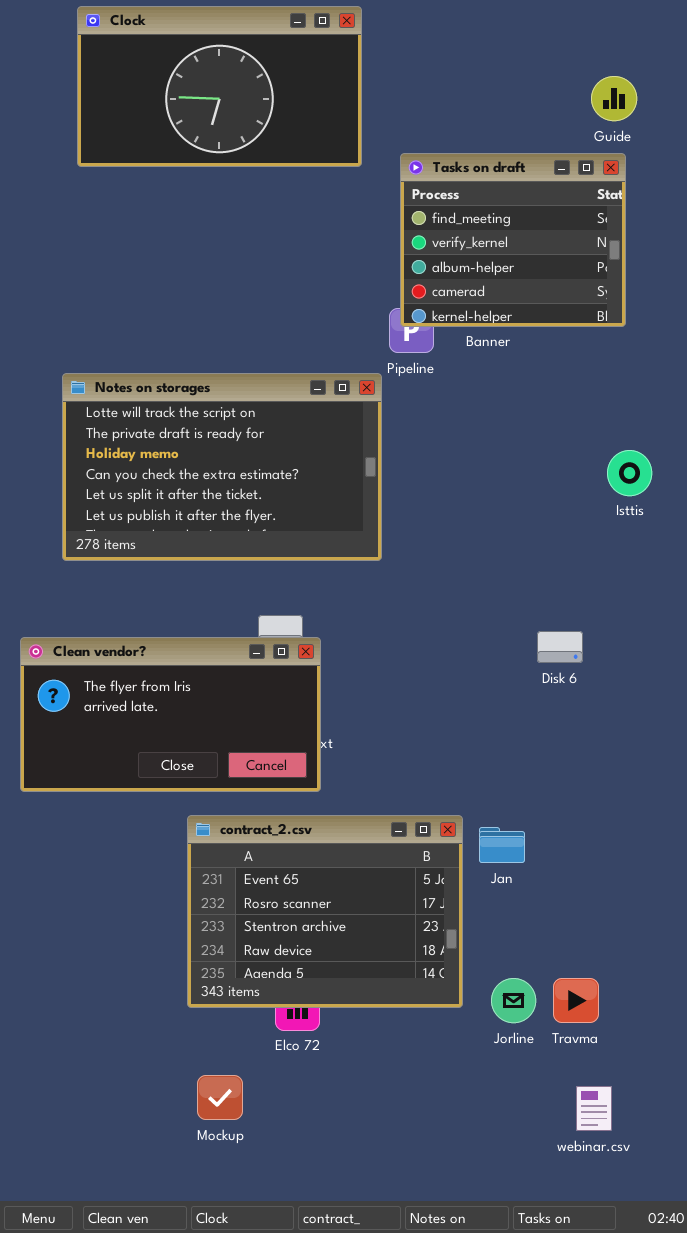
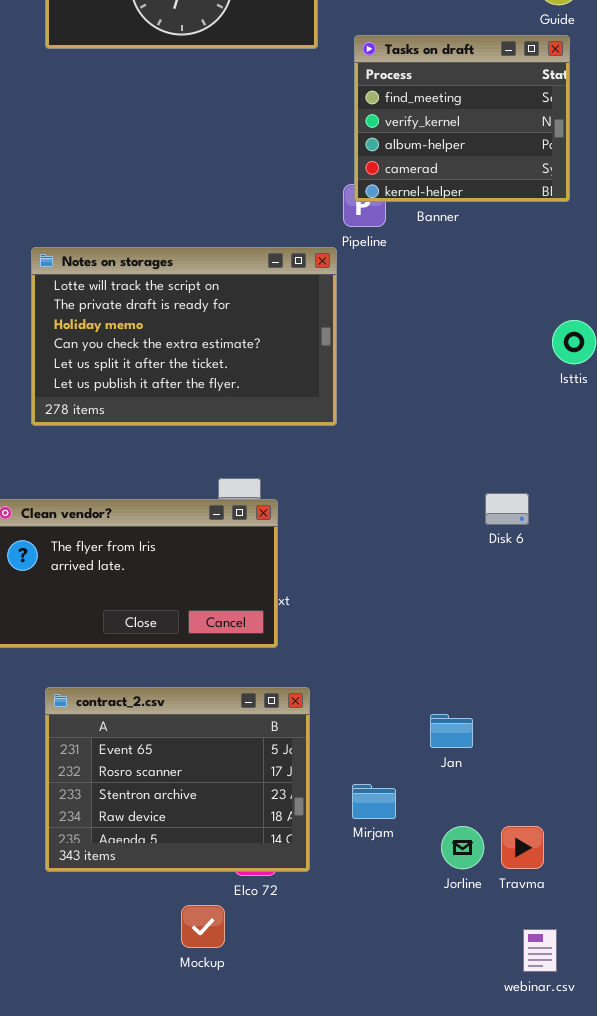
contract_2.csv: [187,815,463,1008] -> [45,687,310,872], moved
Jan: [479,827,525,863] -> [430,714,473,748], moved
Mockup: [197,1075,243,1120] -> [181,905,225,948], moved

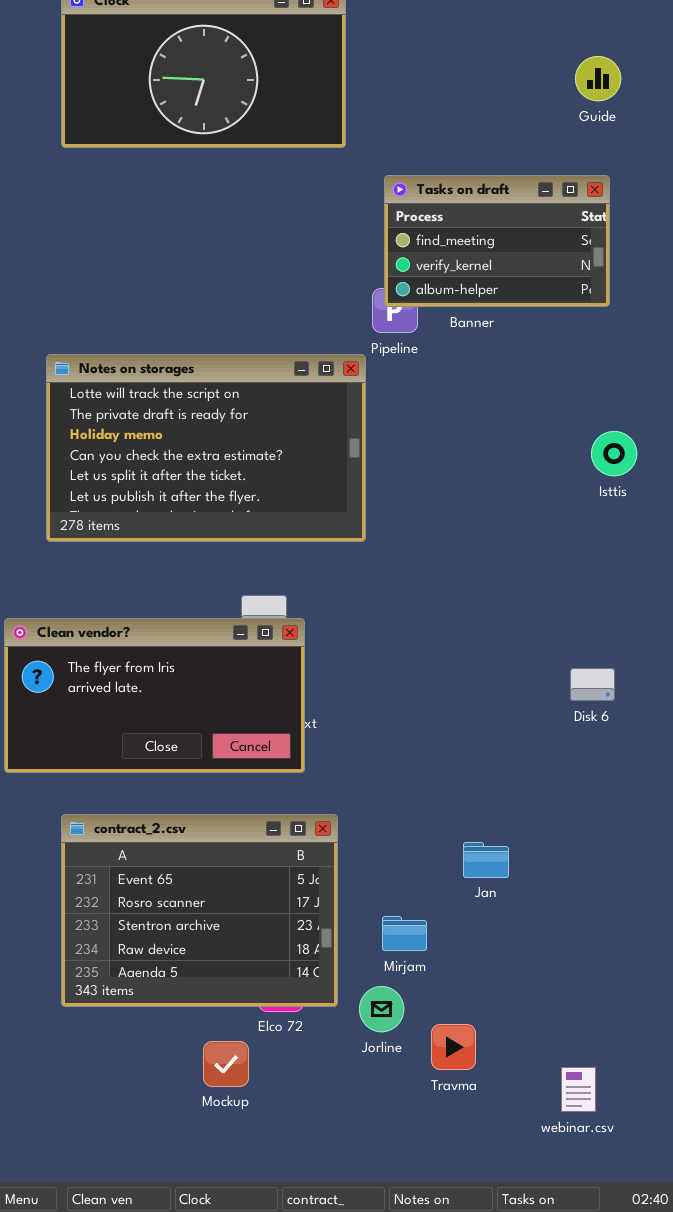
Tasks on draft: [354,35,570,202] -> [384,175,610,307], resized
Disk 6: [485,493,529,525] -> [570,668,615,701], moved
Jorline: [441,826,484,869] -> [359,986,404,1032], moved
Travma: [501,826,544,869] -> [431,1024,476,1070], moved

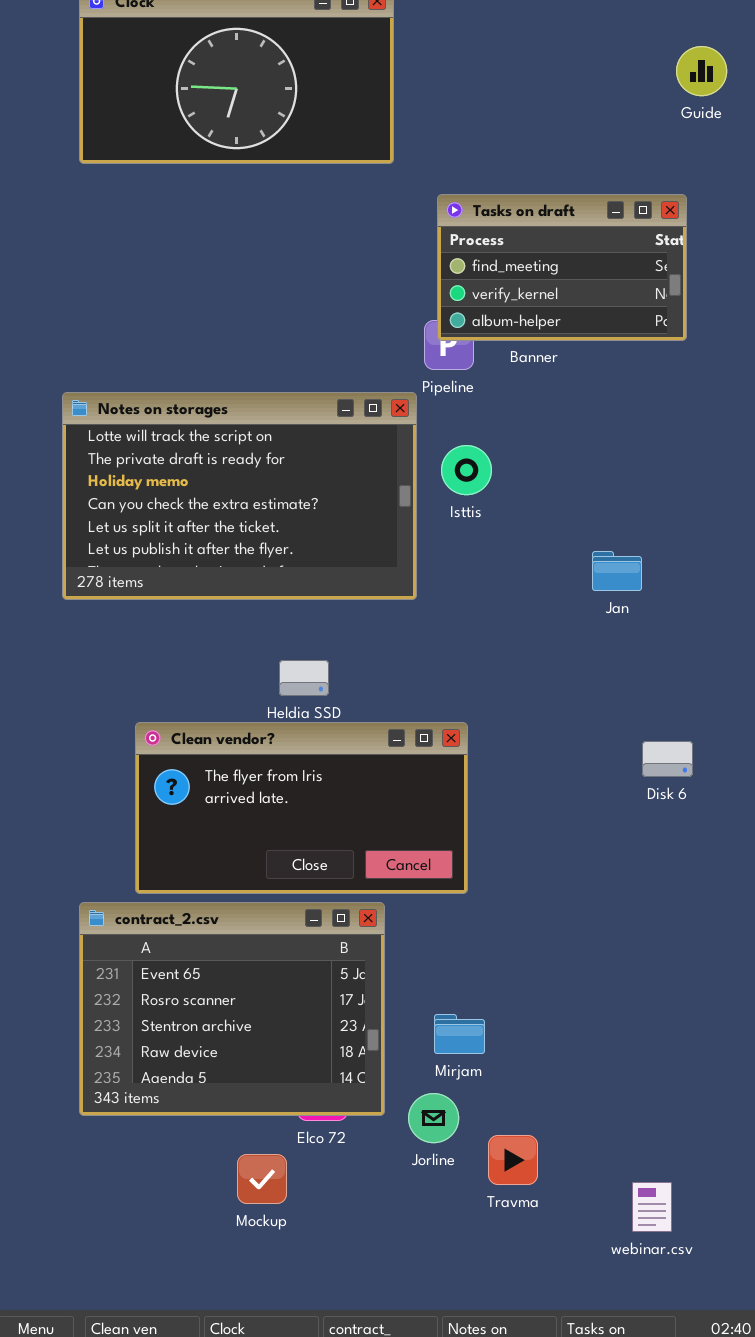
Guide: [575,56,621,101] -> [676,46,727,96], moved
Isttis: [591,431,637,476] -> [441,445,492,495], moved
Clean vendor?: [4,618,305,773] -> [135,722,468,894], moved
Jan: [463,842,509,878] -> [592,551,642,591], moved

